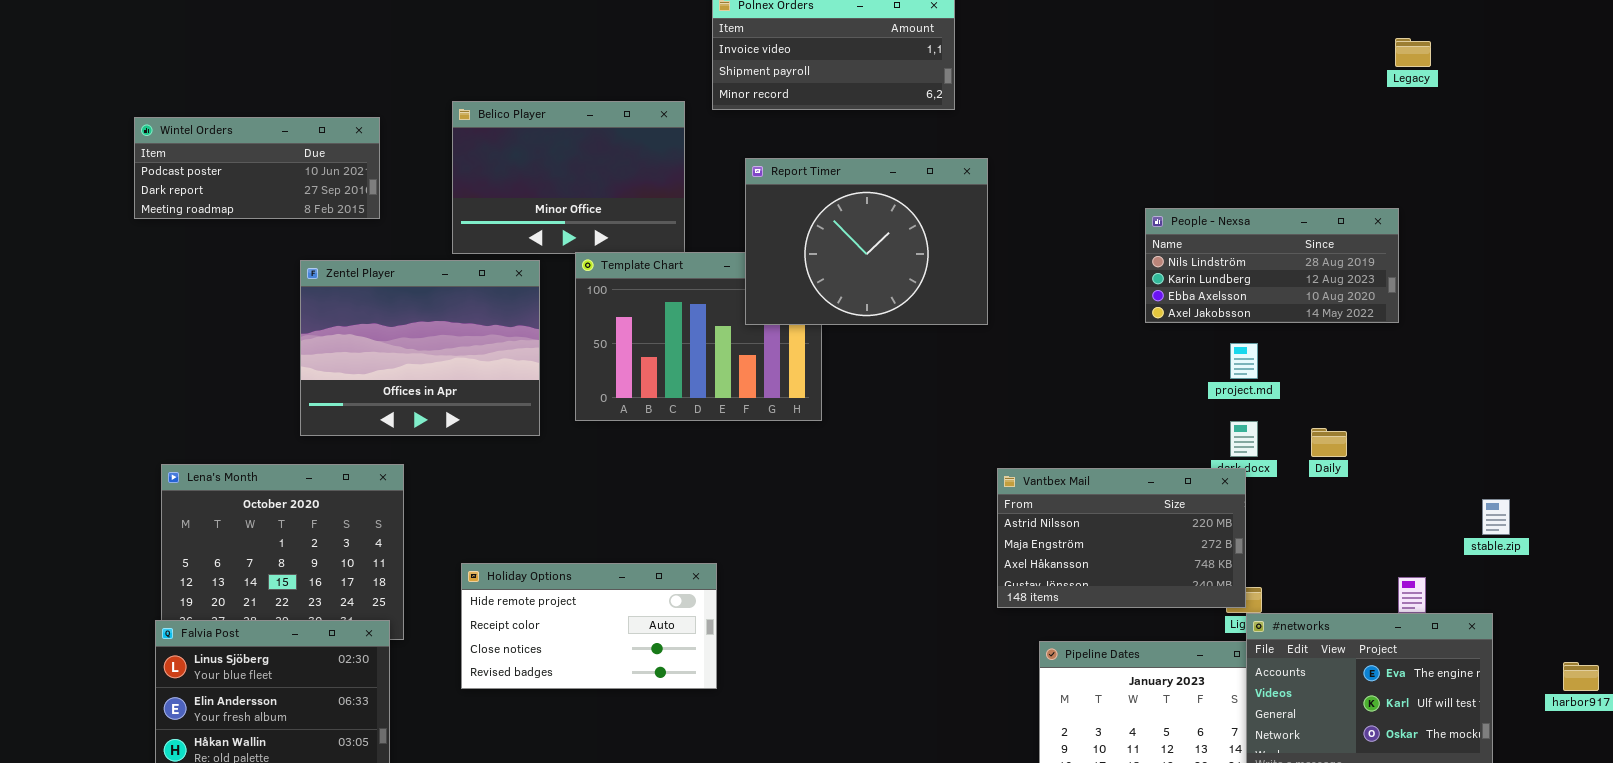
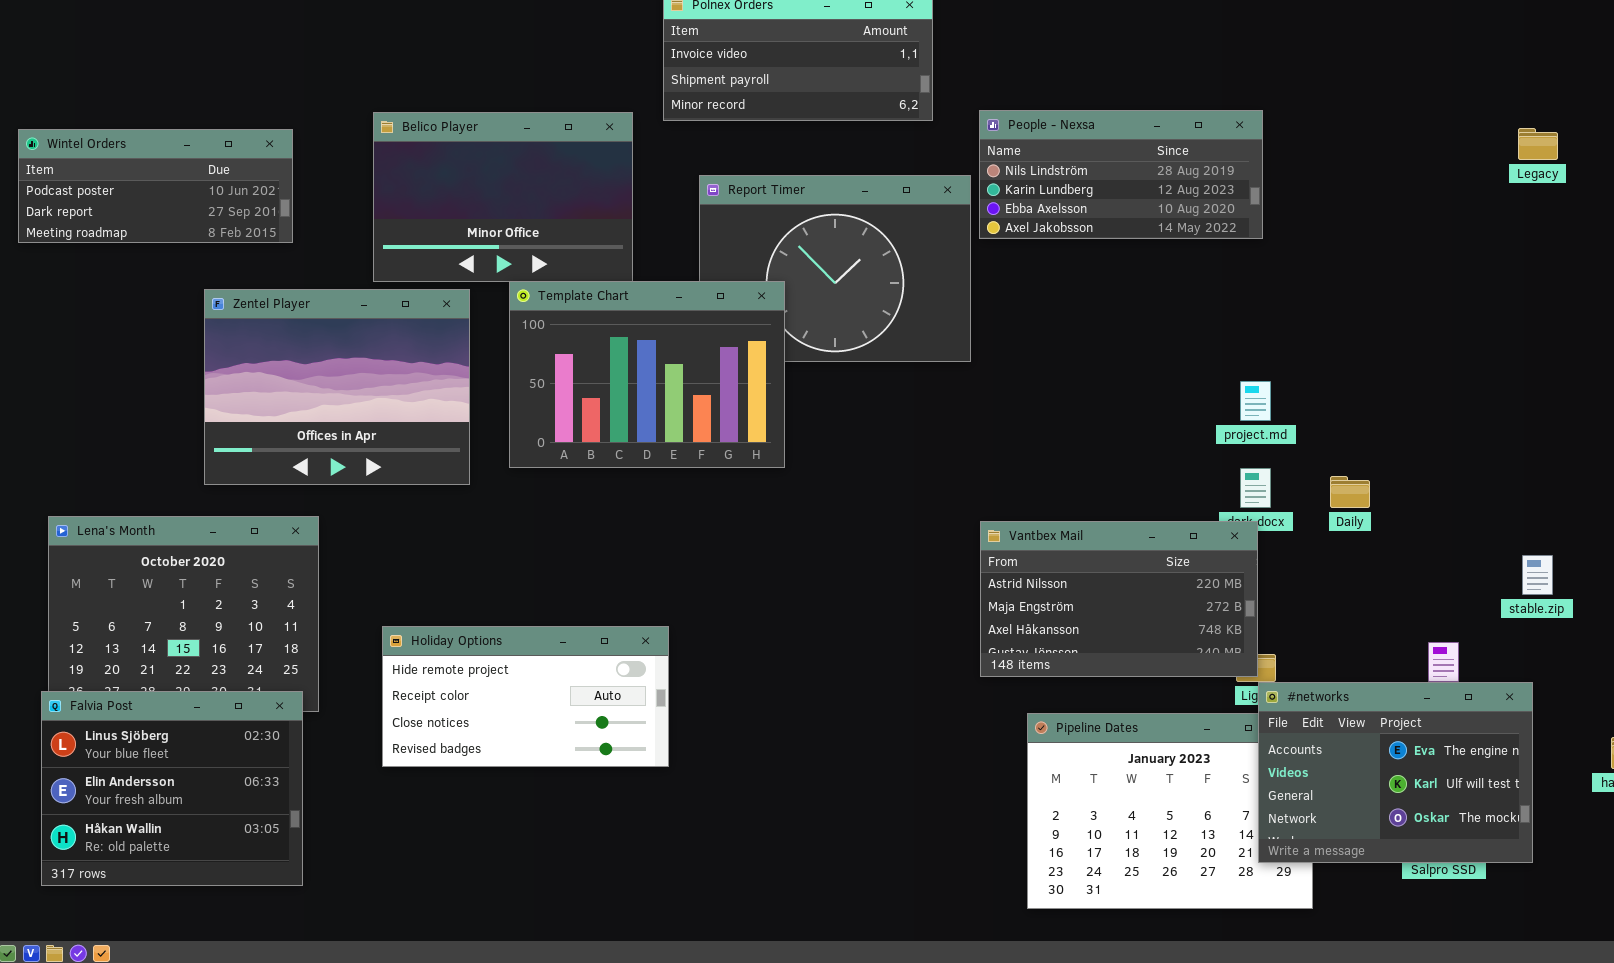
Legacy: [1395,38,1431,67] -> [1518,128,1558,160], moved
People - Nexsa: [1145,208,1399,323] -> [979,110,1263,239], moved
Template Chart: [575,252,822,421] -> [509,281,785,468], raised

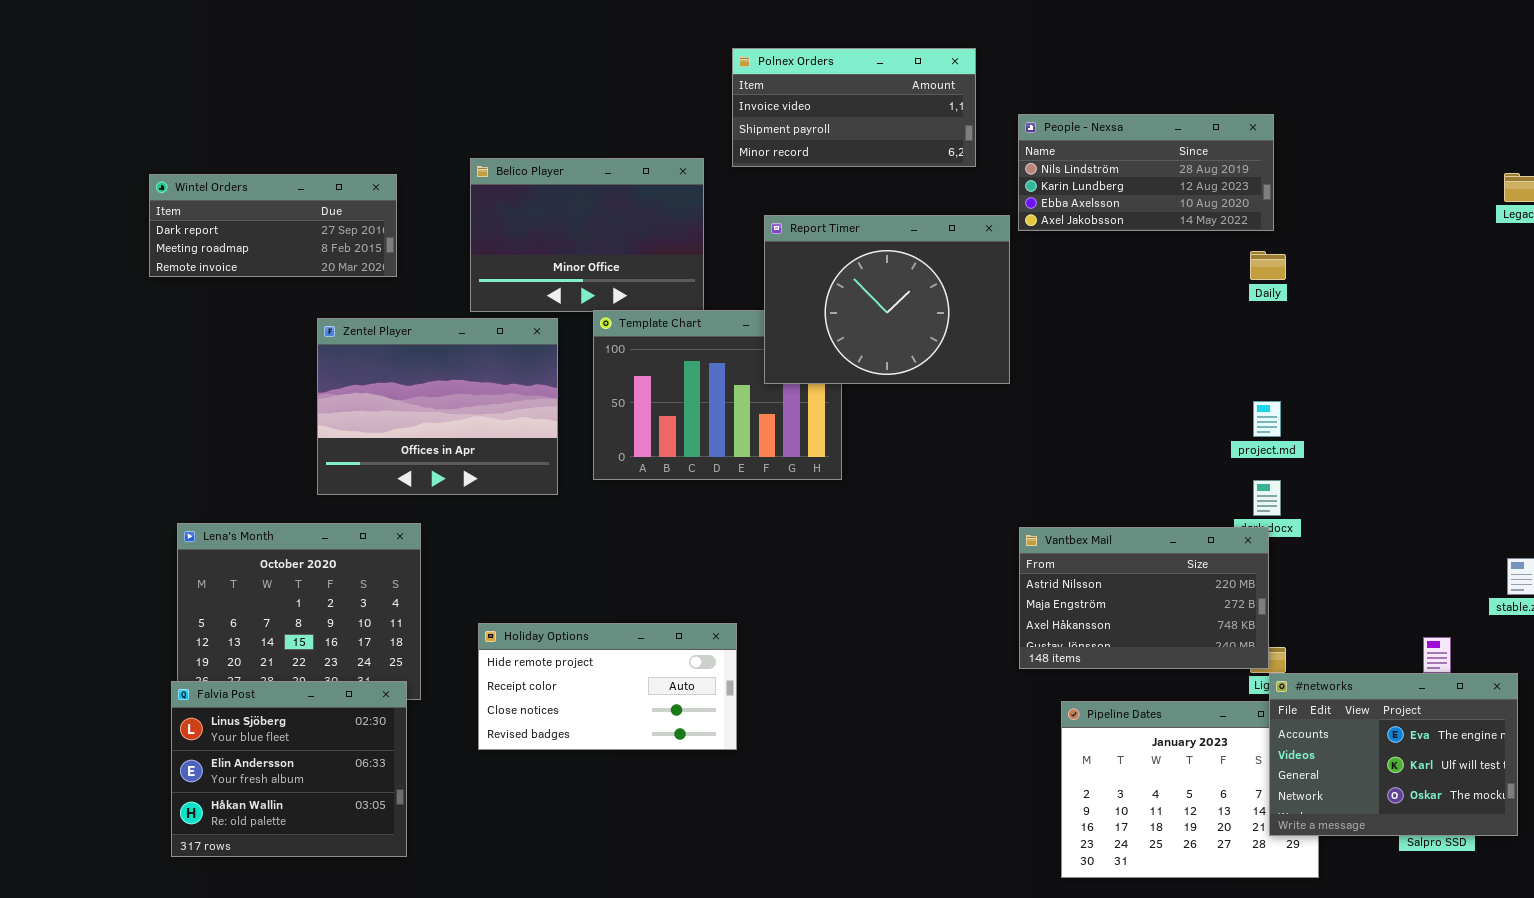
People - Nexsa: [979,110,1263,239] -> [1018,114,1274,231], moved
Wintel Orders: [18,129,293,243] -> [149,174,397,277], scrolled down 1 row
Report Timer: [699,175,971,362] -> [764,215,1010,384], raised
Daily: [1330,476,1370,508] -> [1250,251,1286,280], moved

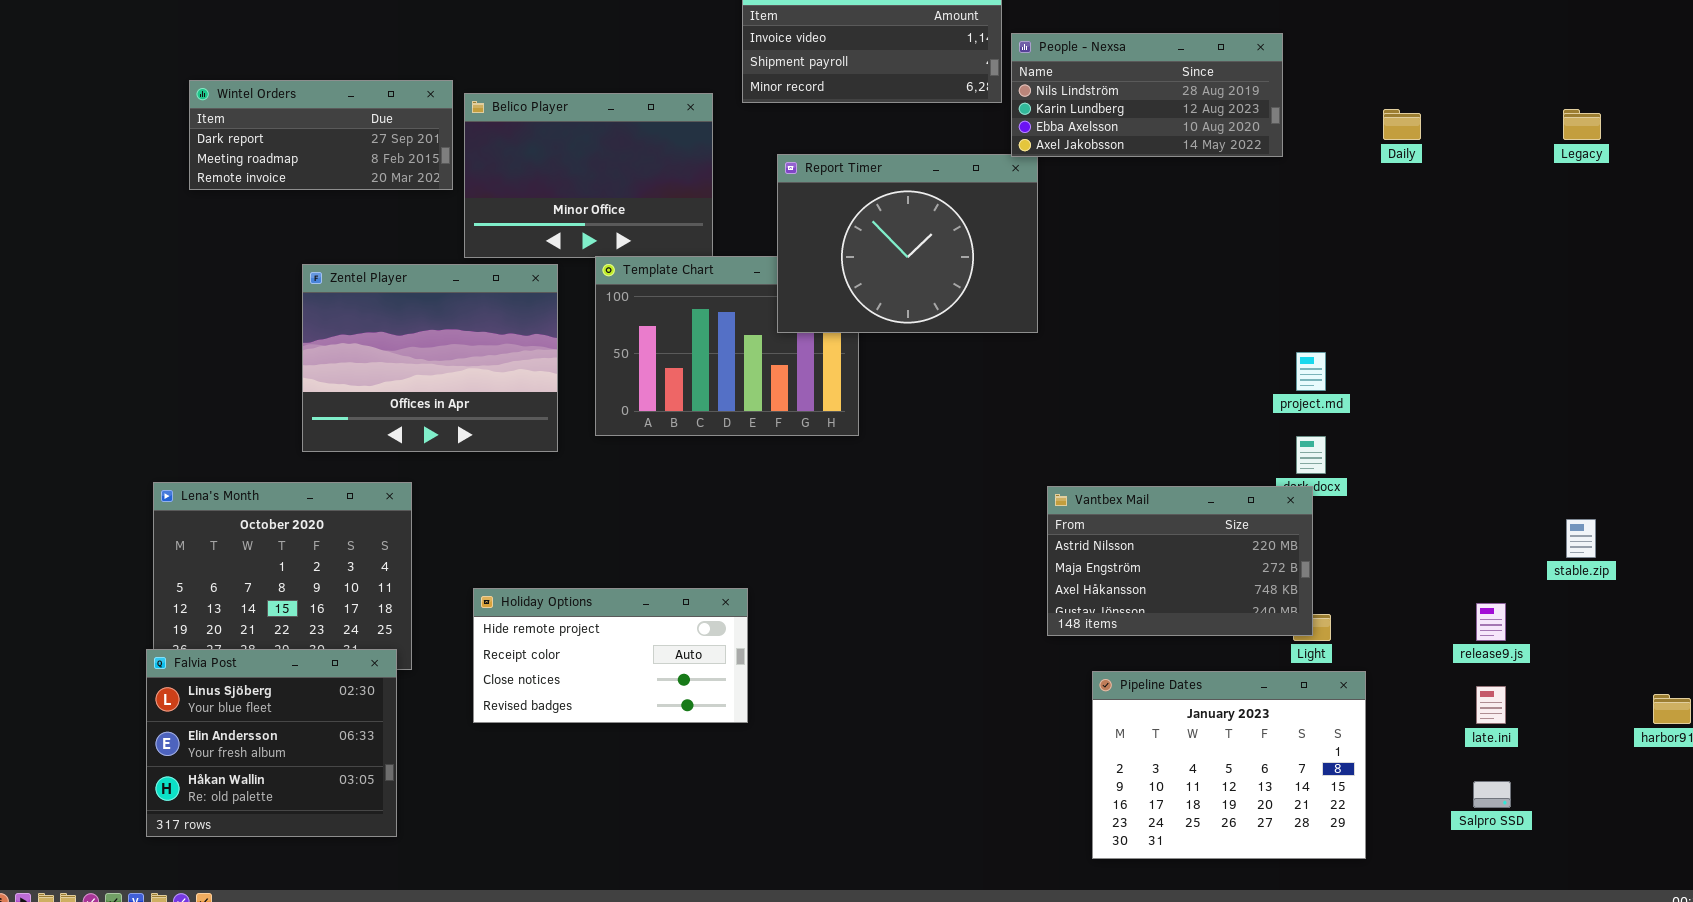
People - Nexsa: [1018,114,1274,231] -> [1011,33,1283,157], moved
Wintel Orders: [149,174,397,277] -> [189,80,453,190], moved
Daily: [1250,251,1286,280] -> [1383,109,1421,140], moved
#networks: [1269,673,1518,836] -> none, closed

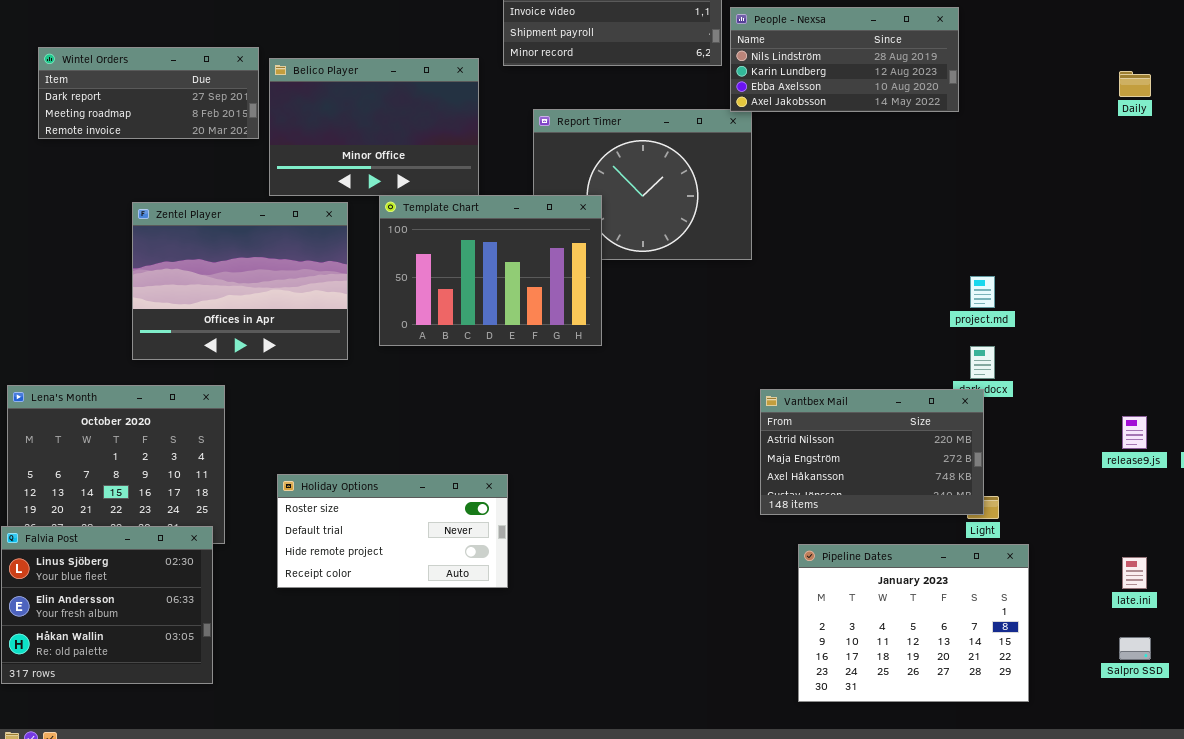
Daily: [1383,109,1421,140] -> [1119,71,1151,97], moved
Template Chart: [595,256,859,436] -> [379,195,602,346], raised
Holiday Options: [473,588,748,723] -> [277,474,508,588], scrolled up 2 rows
release9.js: [1476,603,1506,641] -> [1122,416,1147,449], moved

